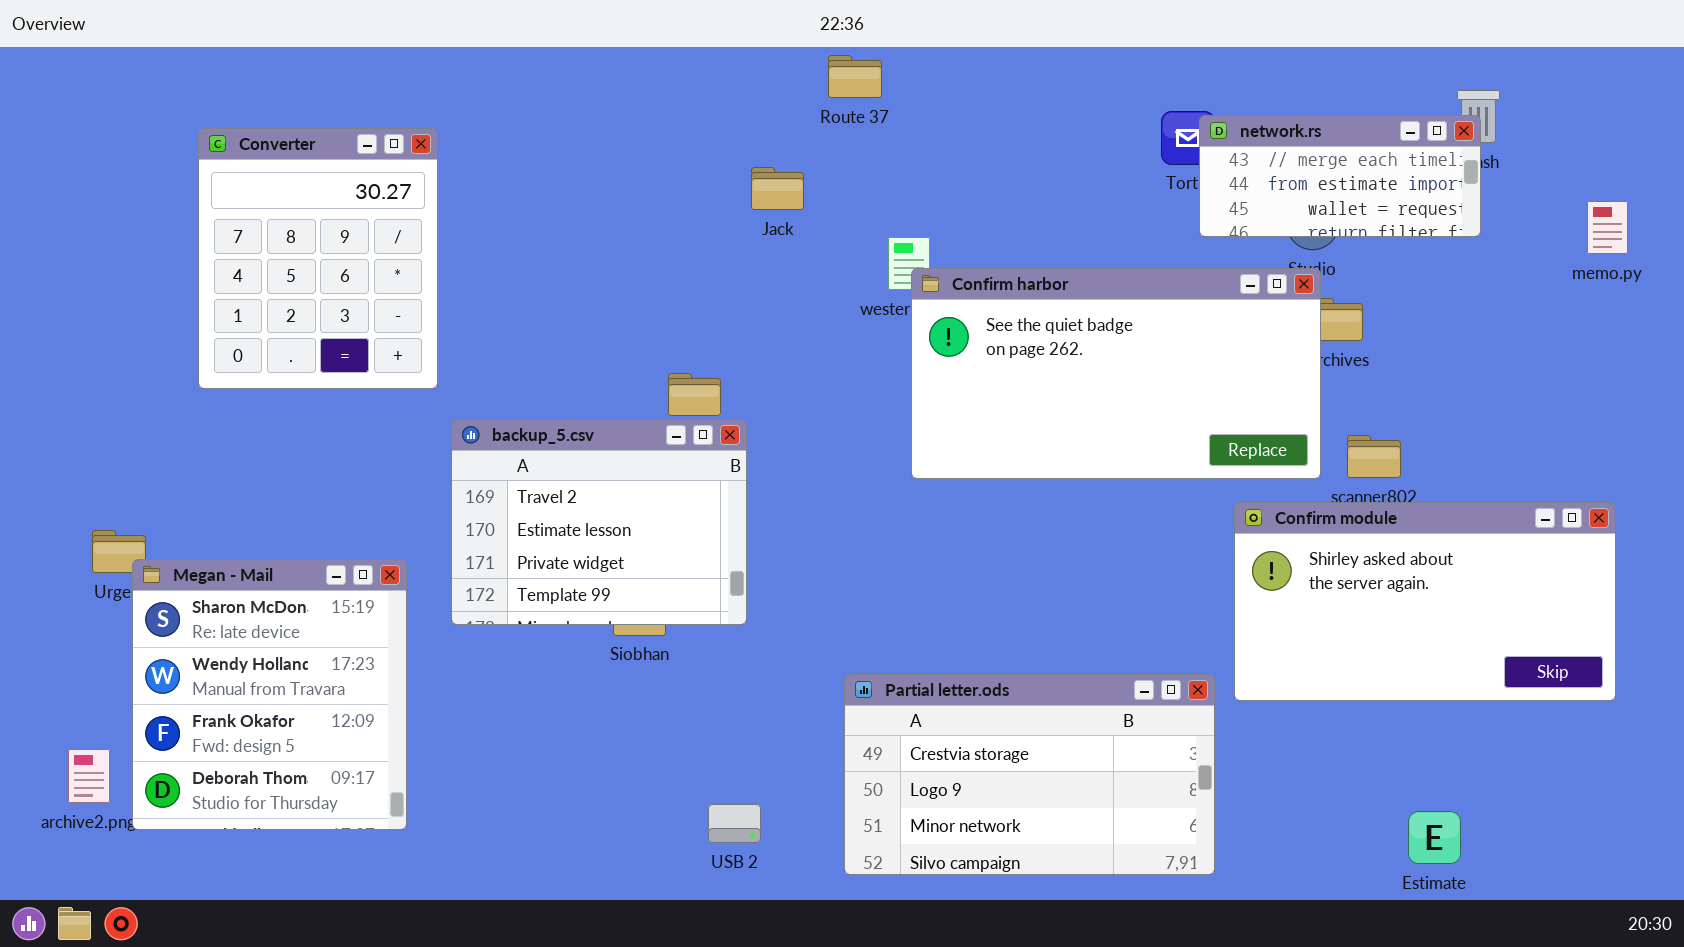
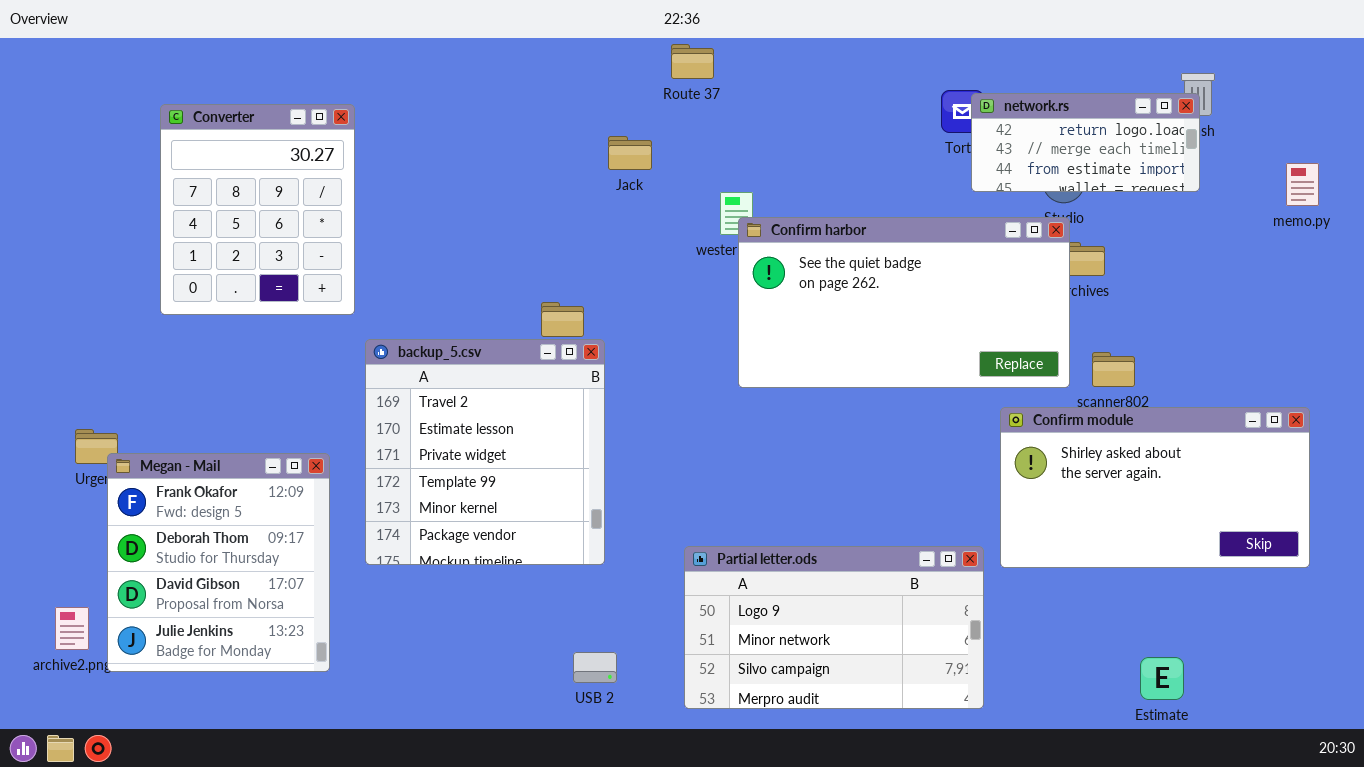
network.rs: [1199,115,1481,237] -> [971,93,1200,192], scrolled up 1 row
backup_5.csv: [451,419,747,625] -> [365,339,605,565], resized
Megan - Mail: [132,559,407,830] -> [107,453,330,672], scrolled down 2 rows
Partial letter.ods: [844,674,1215,875] -> [684,546,984,709], scrolled down 1 row

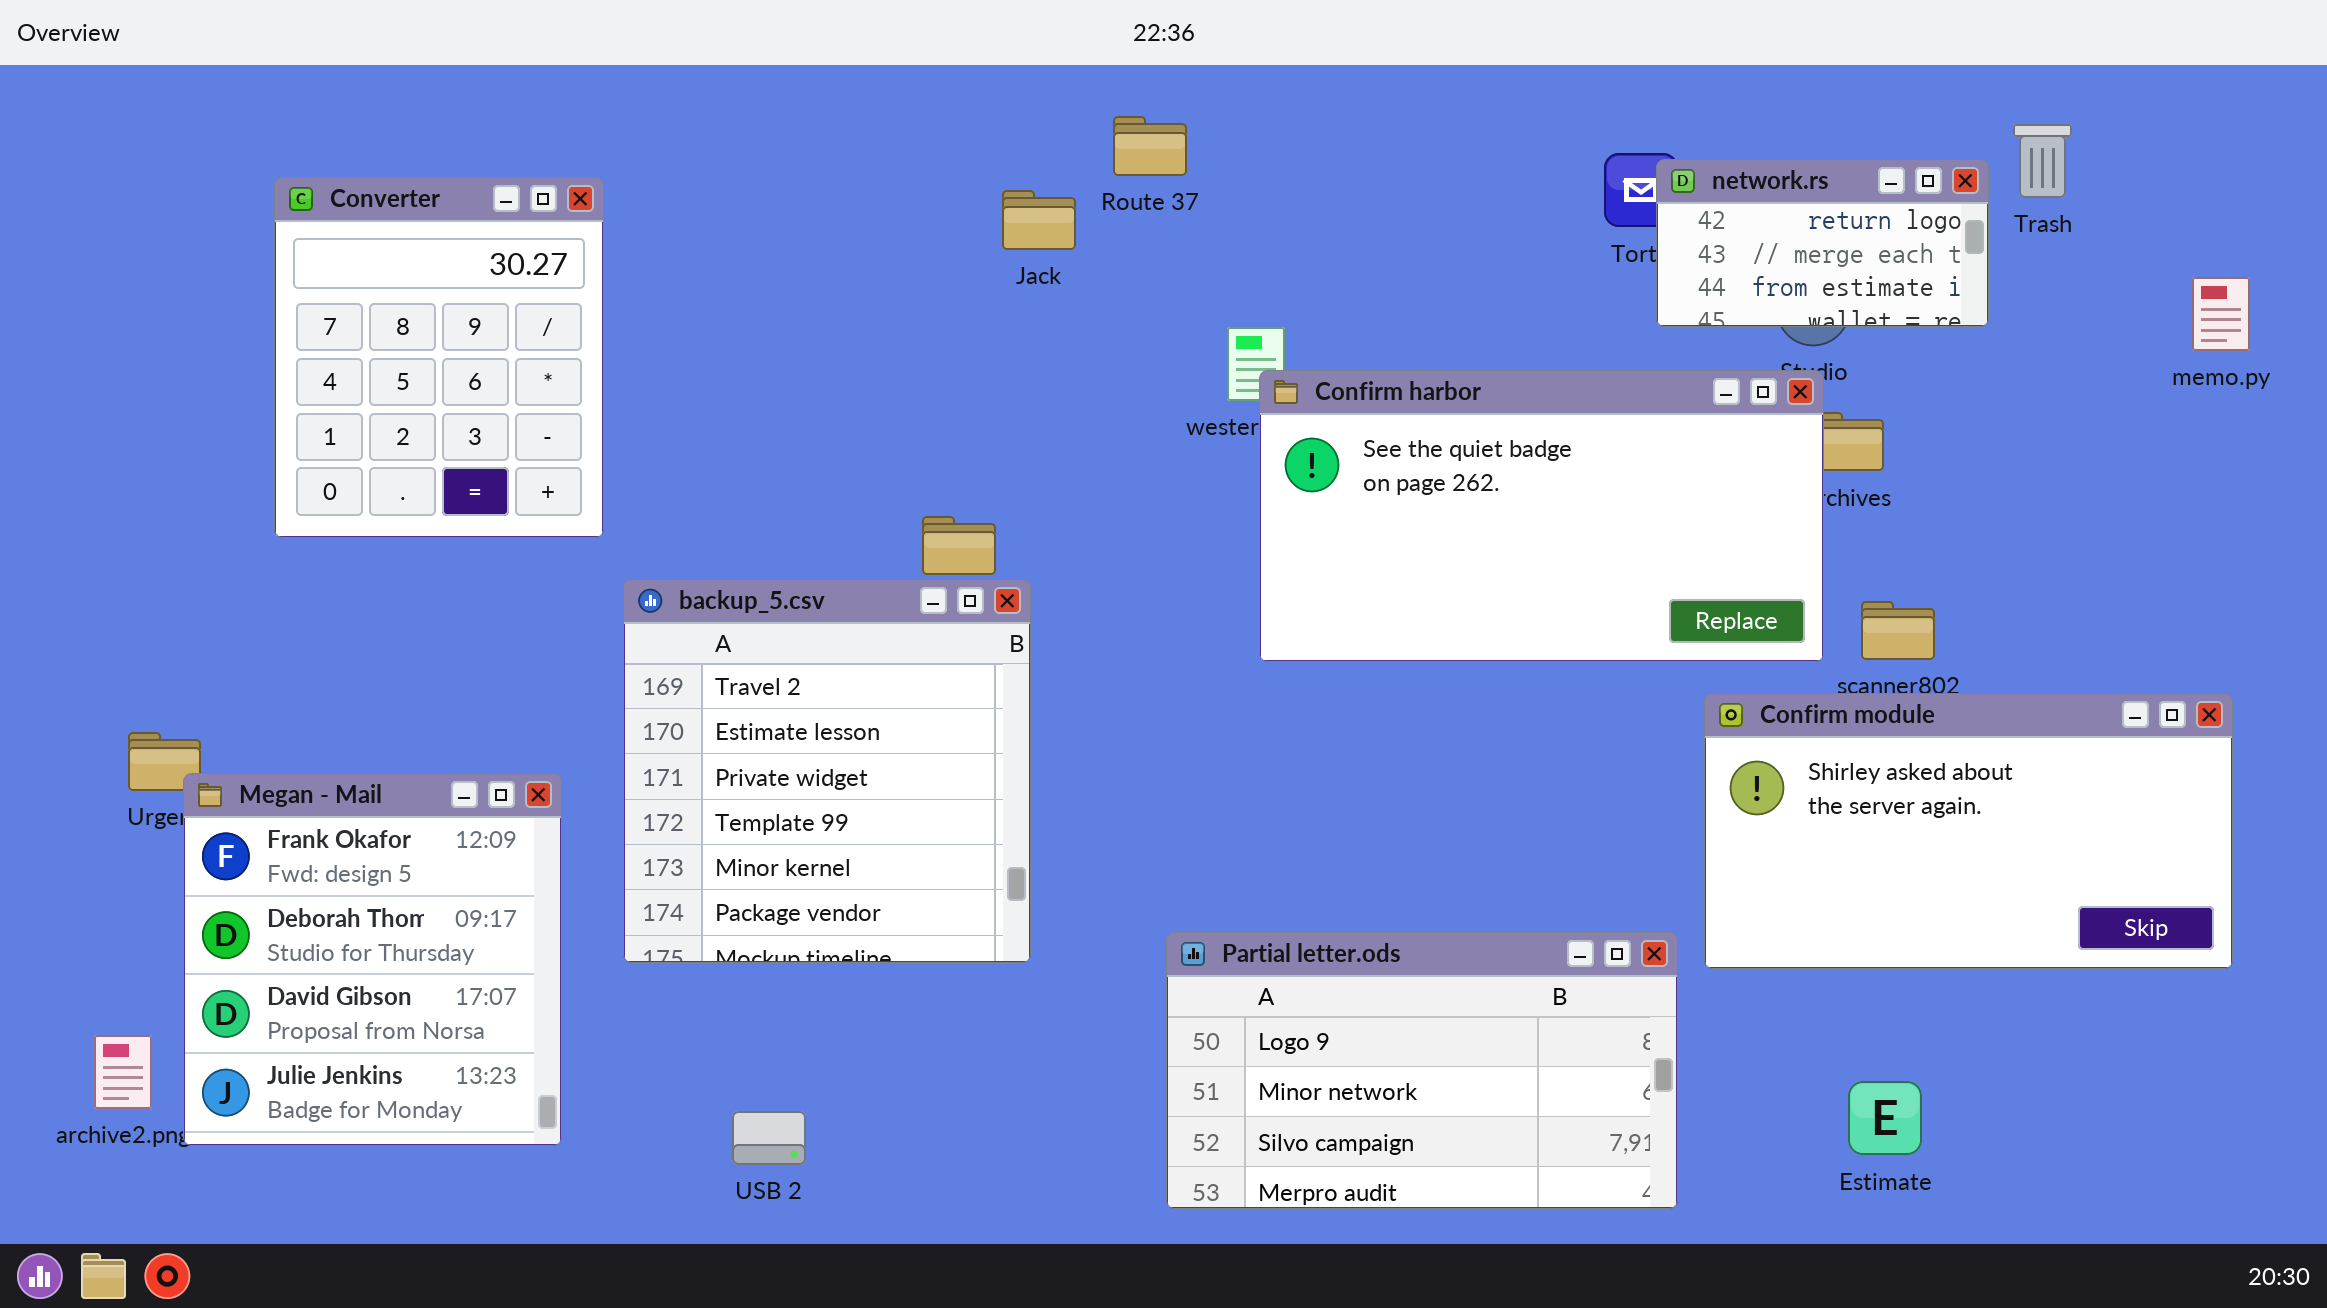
Route 37: [671,44,714,79] -> [1113,116,1187,176], moved
network.rs: [971,93,1200,192] -> [1656,159,1989,327], resized
Jack: [608,136,652,170] -> [1002,190,1076,250], moved
USB 2: [573,652,617,683] -> [732,1111,806,1165], moved
Estimate: [1140,657,1184,700] -> [1848,1081,1922,1155], moved

